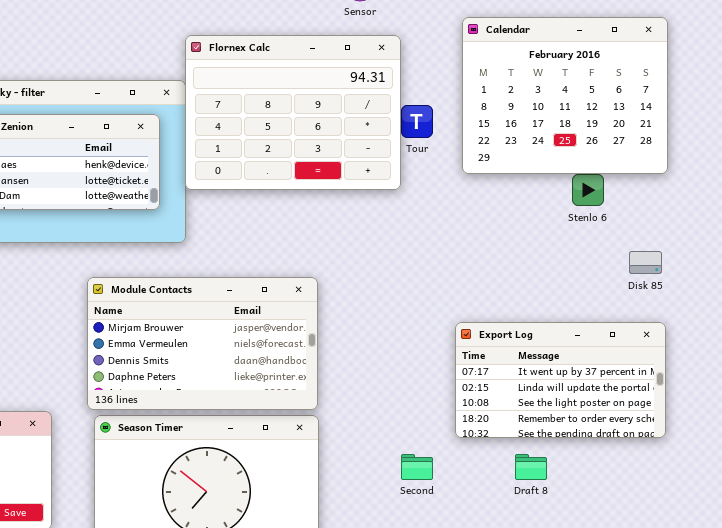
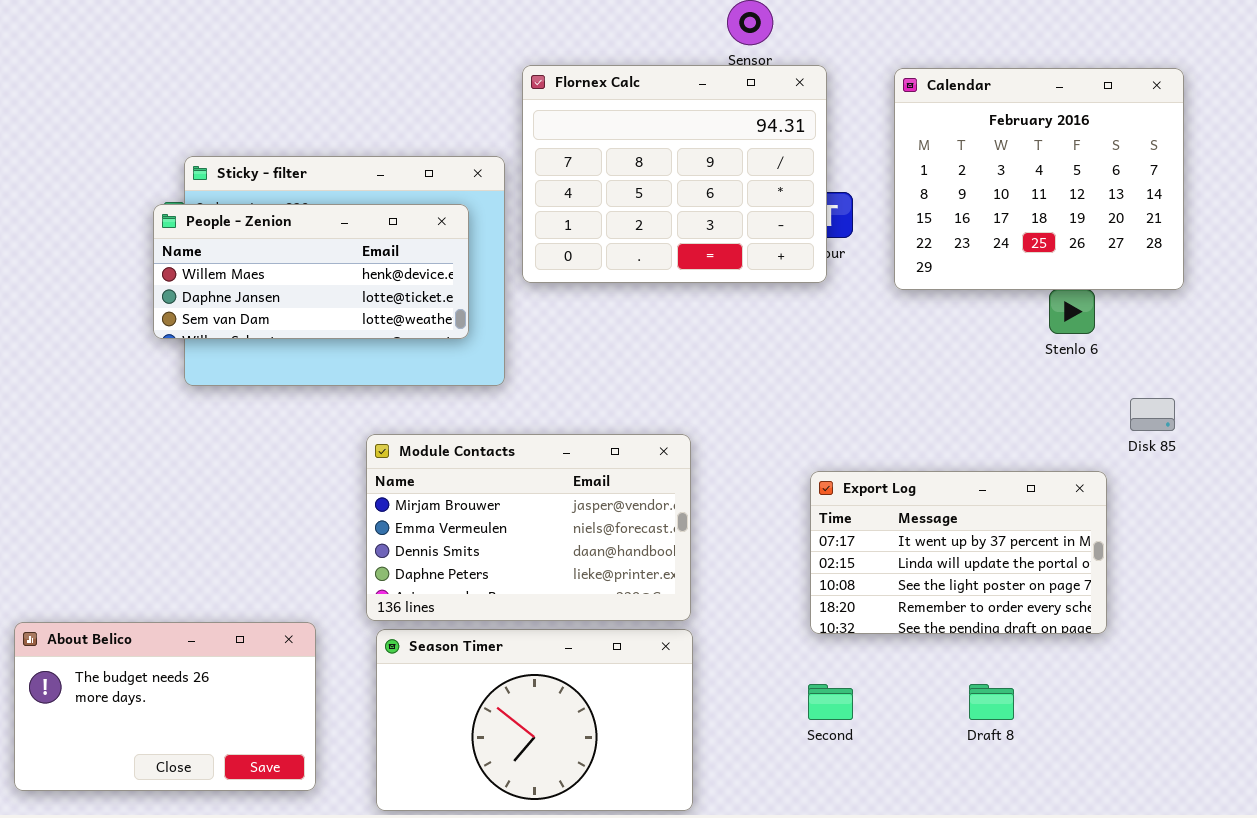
Flornex Calc: [185,35,401,190] -> [522,65,827,283], moved
Export Log: [455,322,666,438] -> [810,471,1107,634], moved

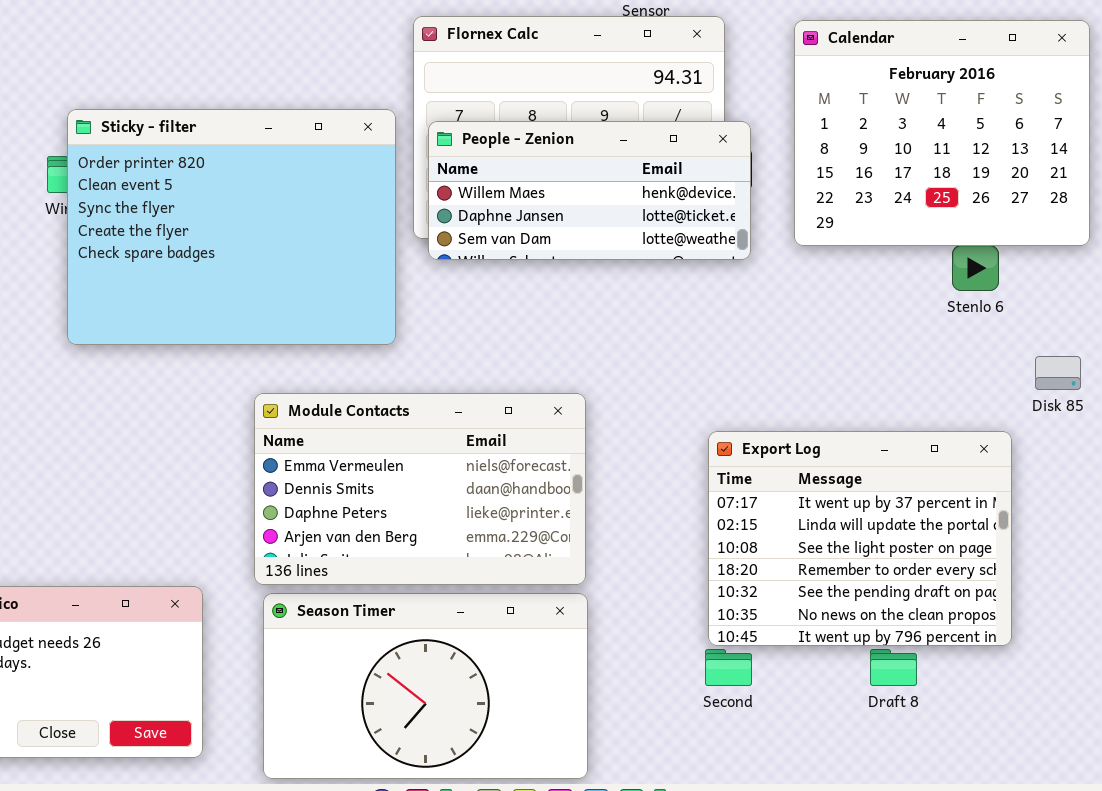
People - Zenion: [153,204,469,339] -> [428,121,751,260], moved
Module Contacts: [366,434,691,621] -> [254,393,586,585], scrolled down 1 row
Export Log: [810,471,1107,634] -> [708,431,1012,646], resized

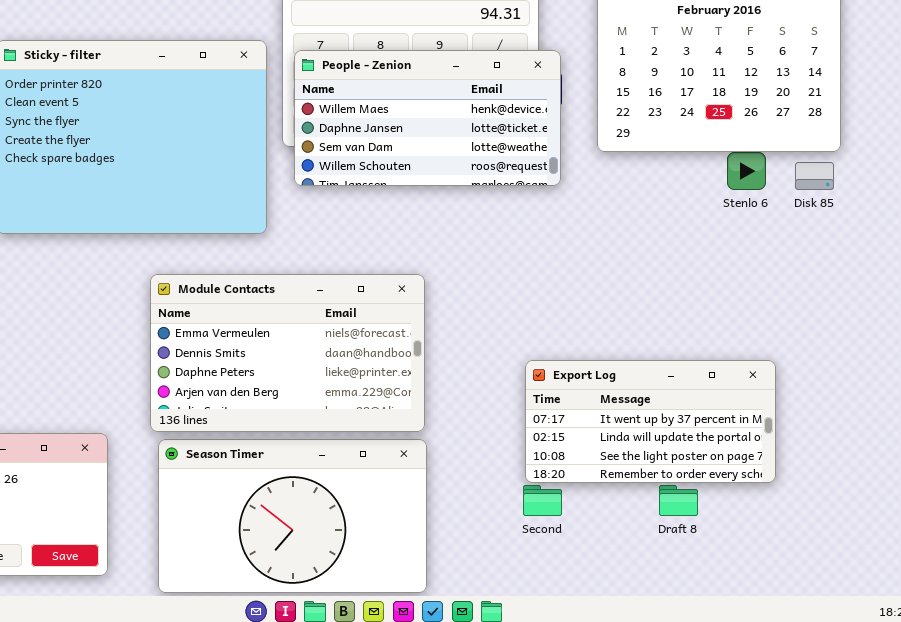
People - Zenion: [428,121,751,260] -> [294,50,561,186], resized
Disk 85: [1035,356,1081,390] -> [795,162,834,190], moved
Export Log: [708,431,1012,646] -> [525,360,776,483], resized

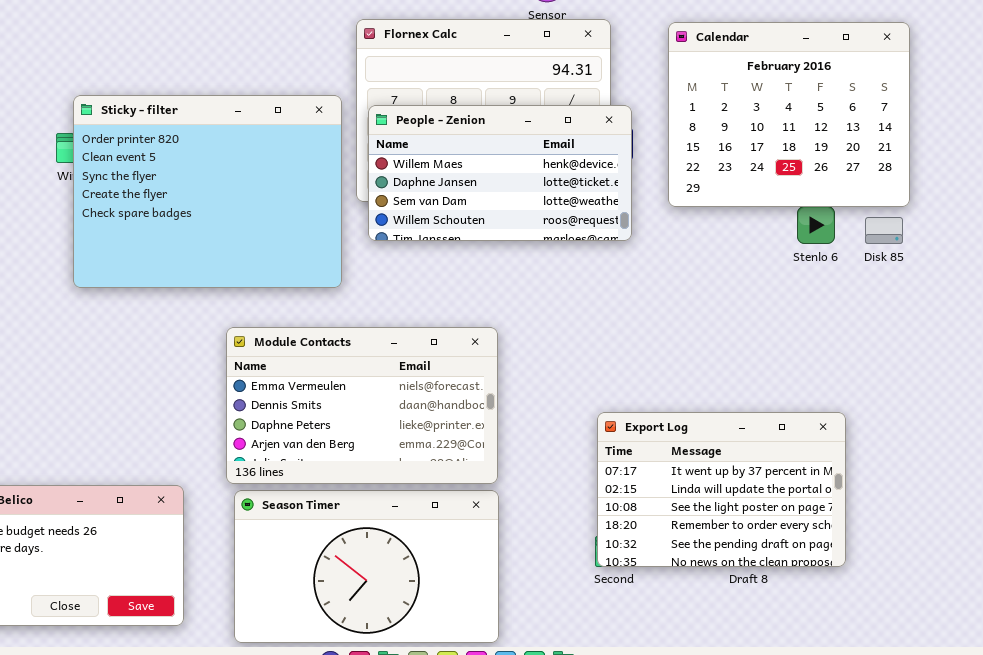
Export Log: [525,360,776,483] -> [597,412,846,567], resized

